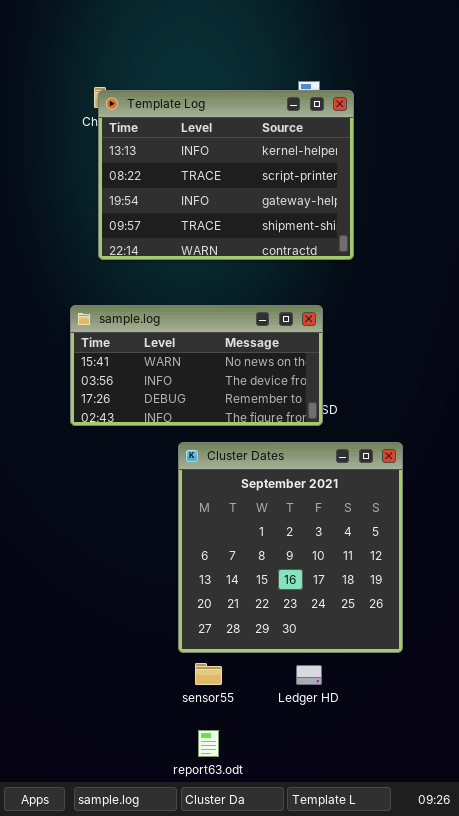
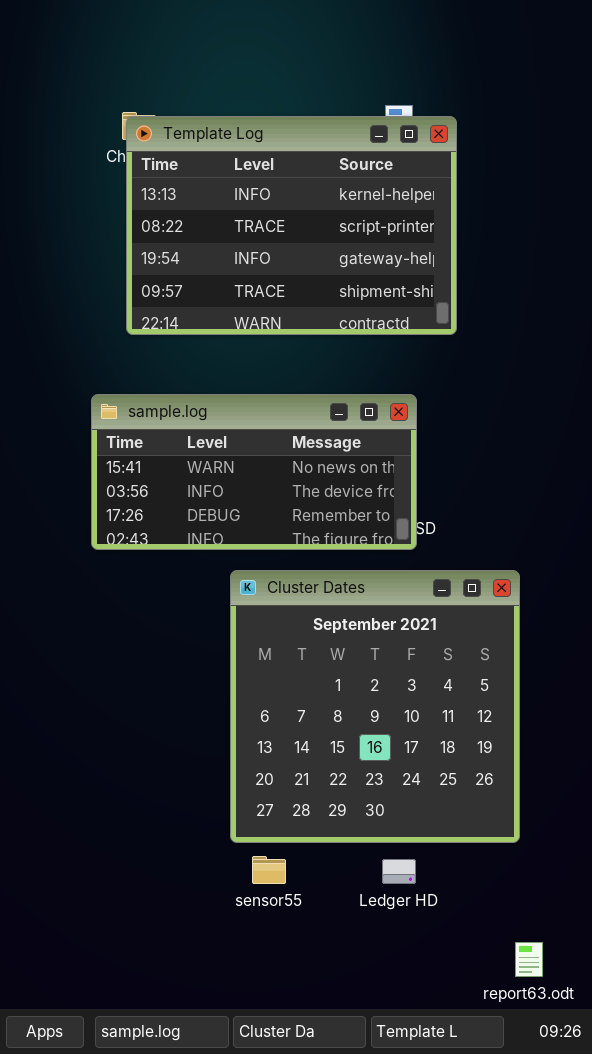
report63.odt: [198,730,219,757] -> [515,942,543,977], moved

